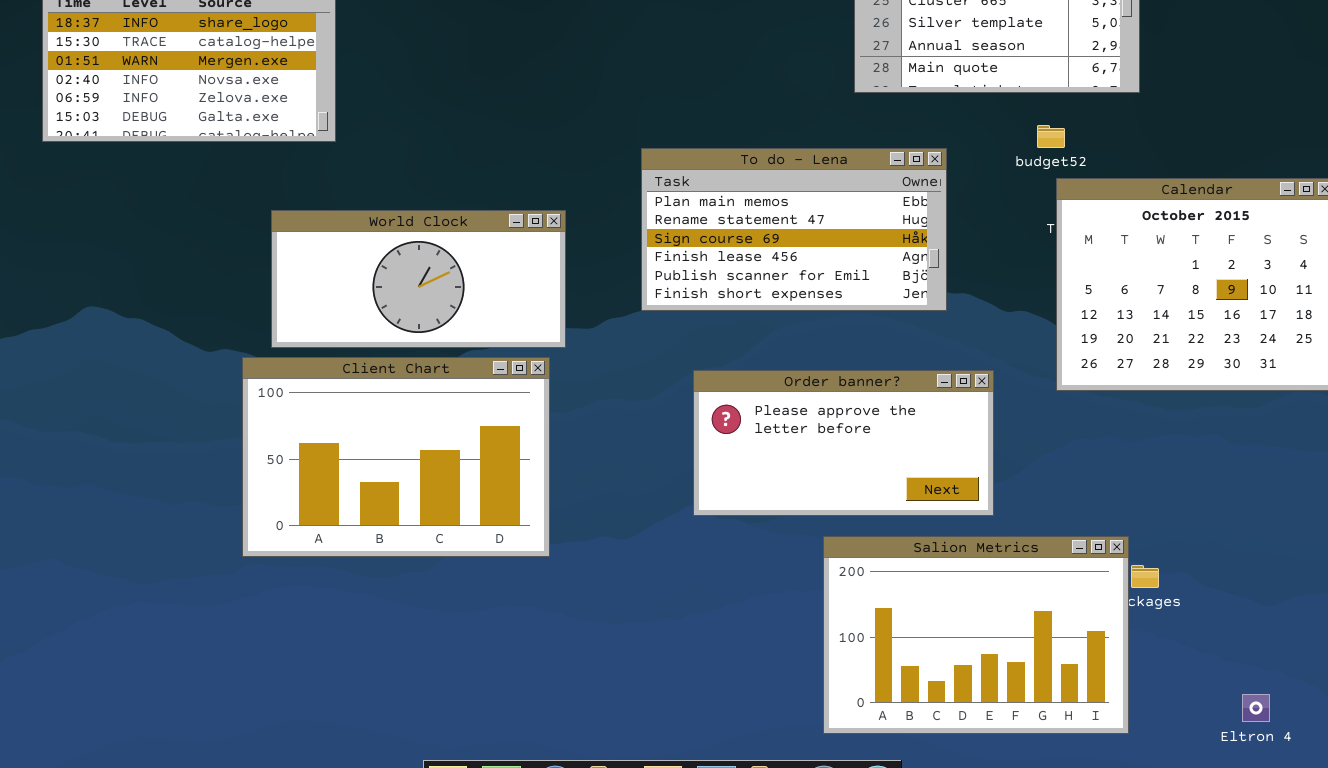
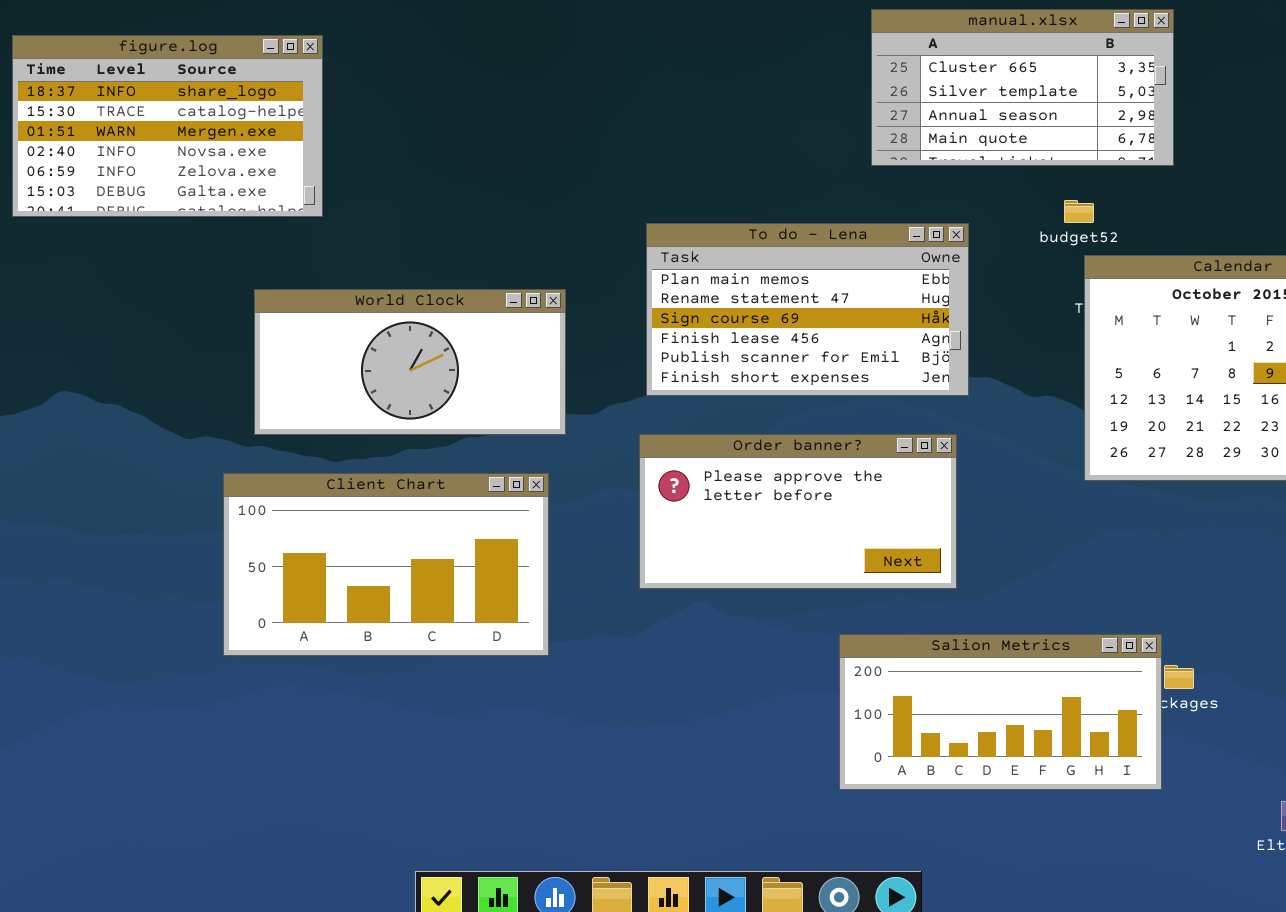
Client Chart: [242,357,550,557] -> [223,473,549,656], resized
Order banner?: [693,370,994,516] -> [639,434,957,589], moved
Salion Metrics: [823,536,1129,734] -> [839,634,1162,790], resized

